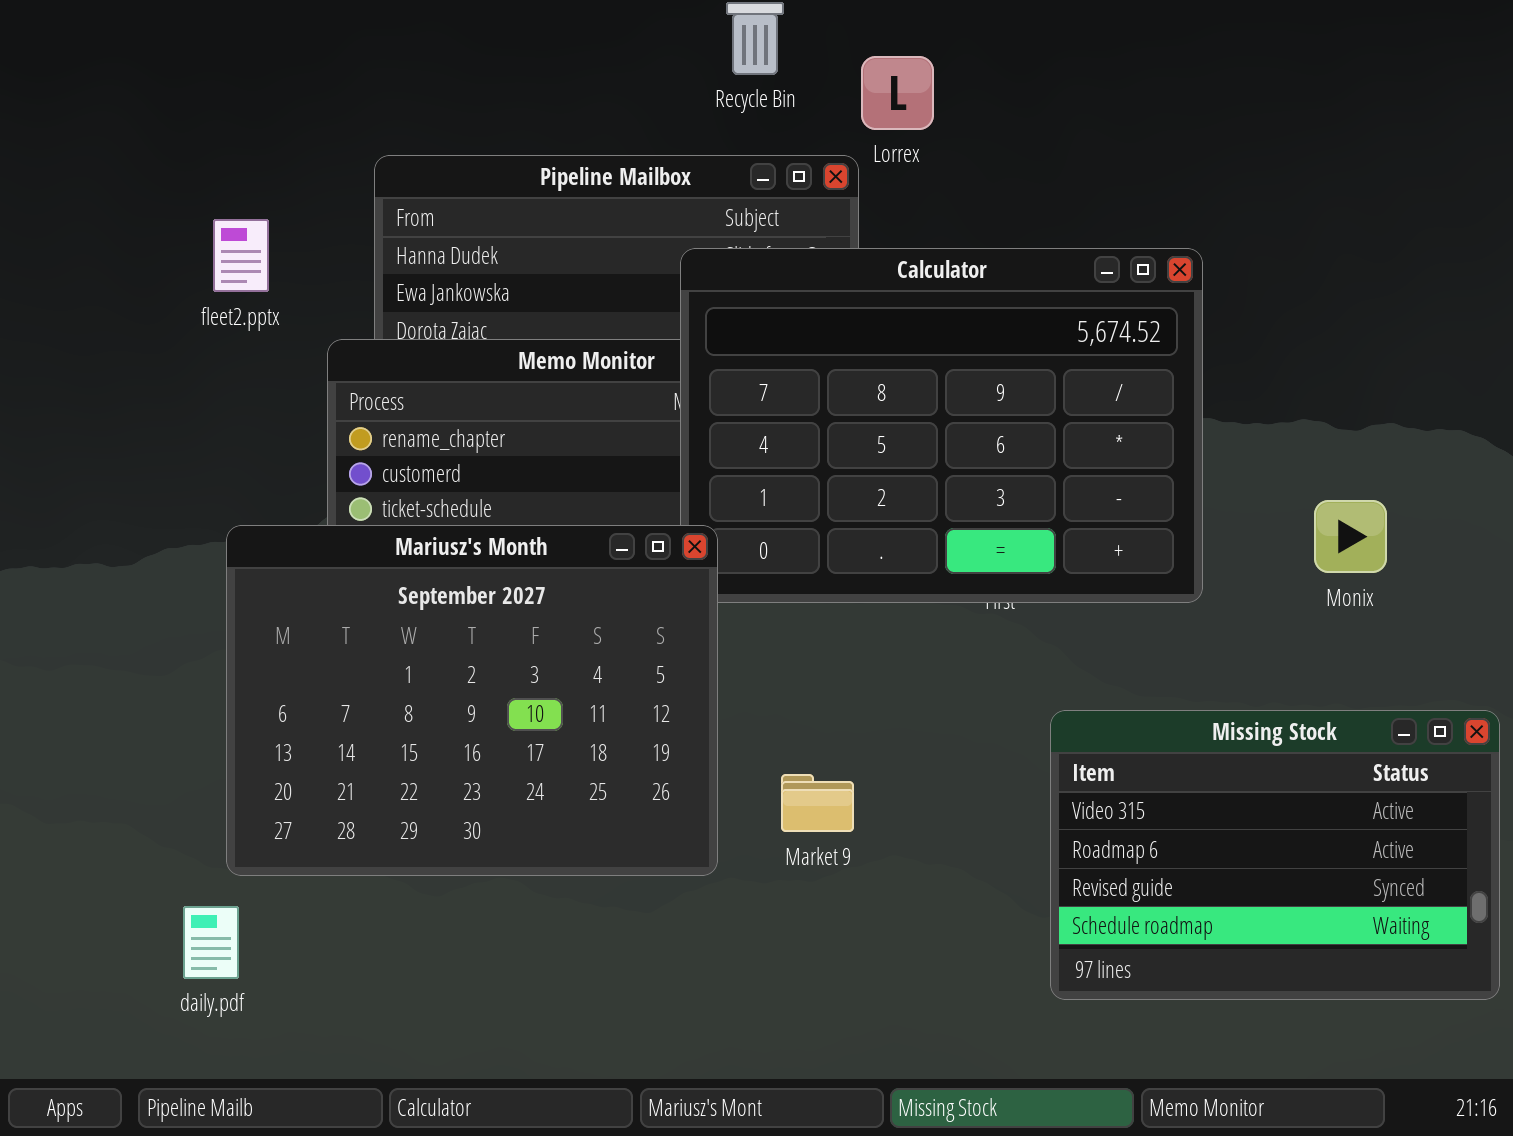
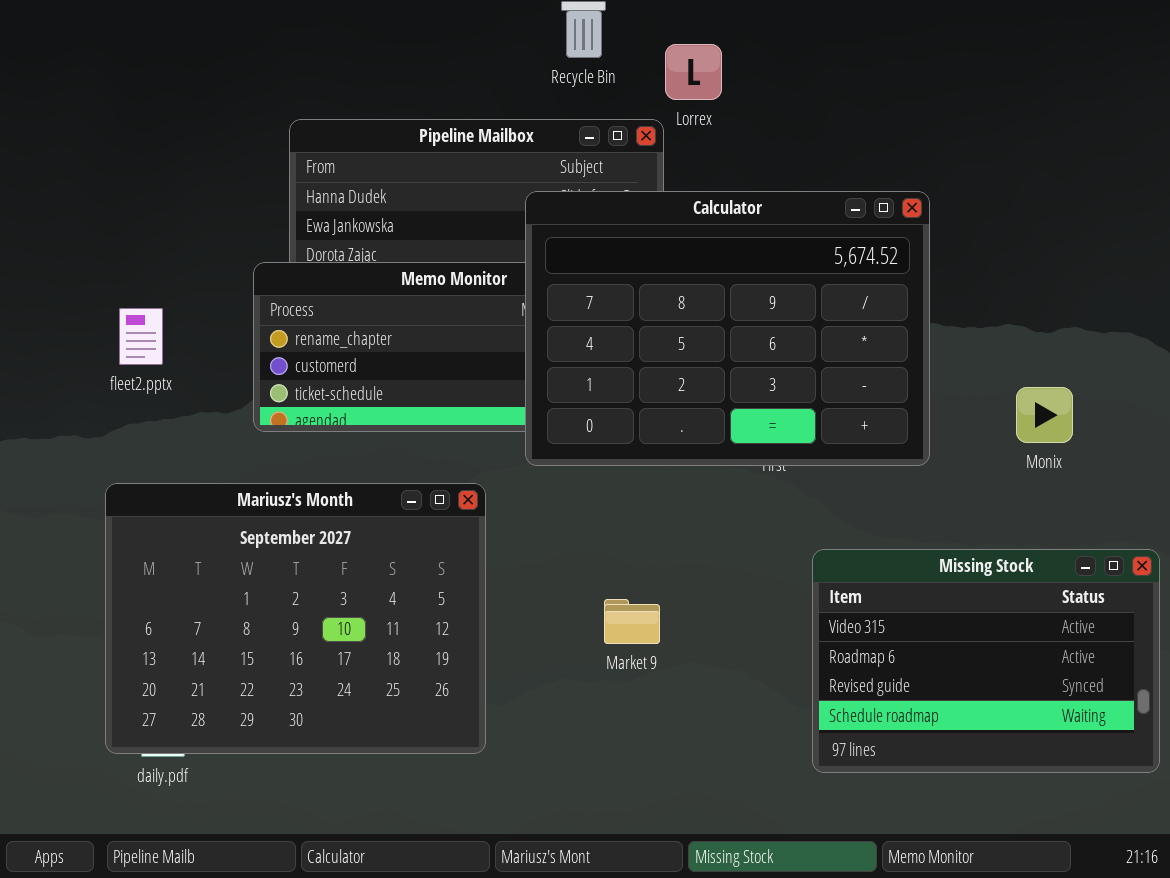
fleet2.pptx: [213,219,269,292] -> [119,308,163,365], moved
Mariusz's Month: [226,525,718,876] -> [105,483,486,754], moved

